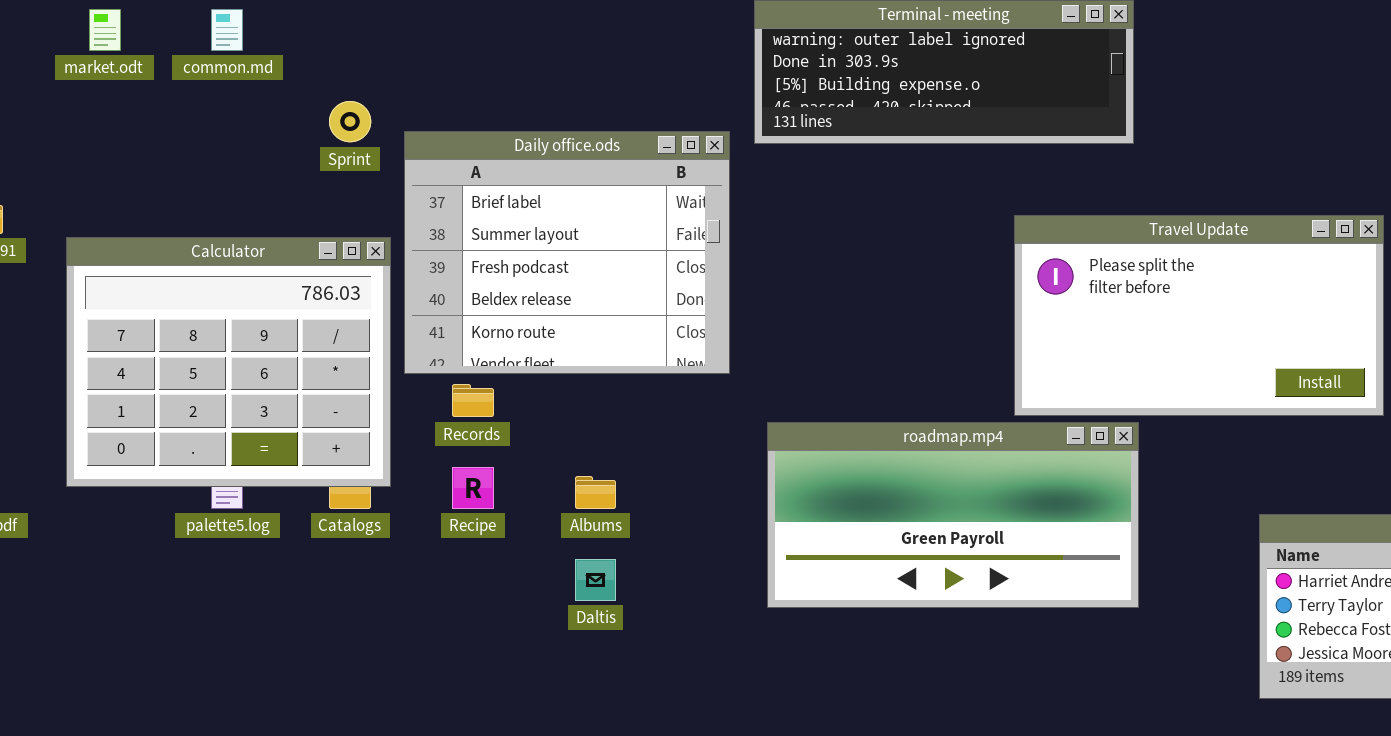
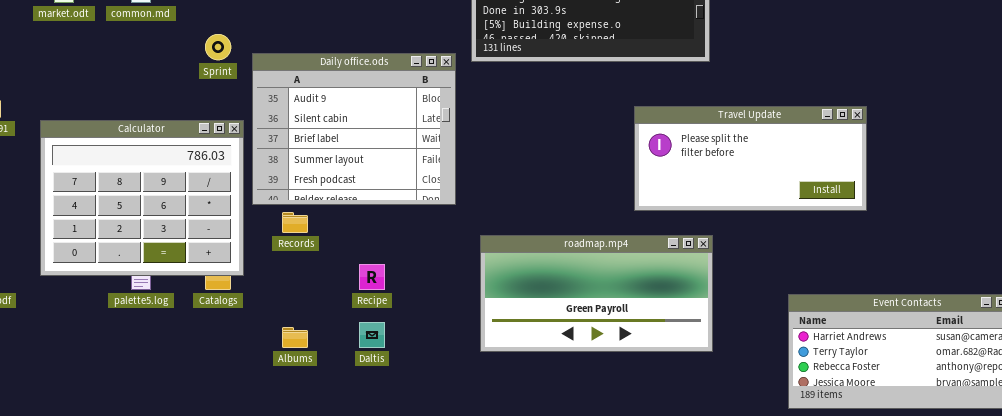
Daily office.ods: [404,131,730,374] -> [252,53,456,205], scrolled up 2 rows
Travel Update: [1014,215,1384,416] -> [634,106,867,211], resized
Recipe: [452,467,494,509] -> [359,264,385,290], moved
Albums: [575,476,616,509] -> [282,327,308,348], moved

